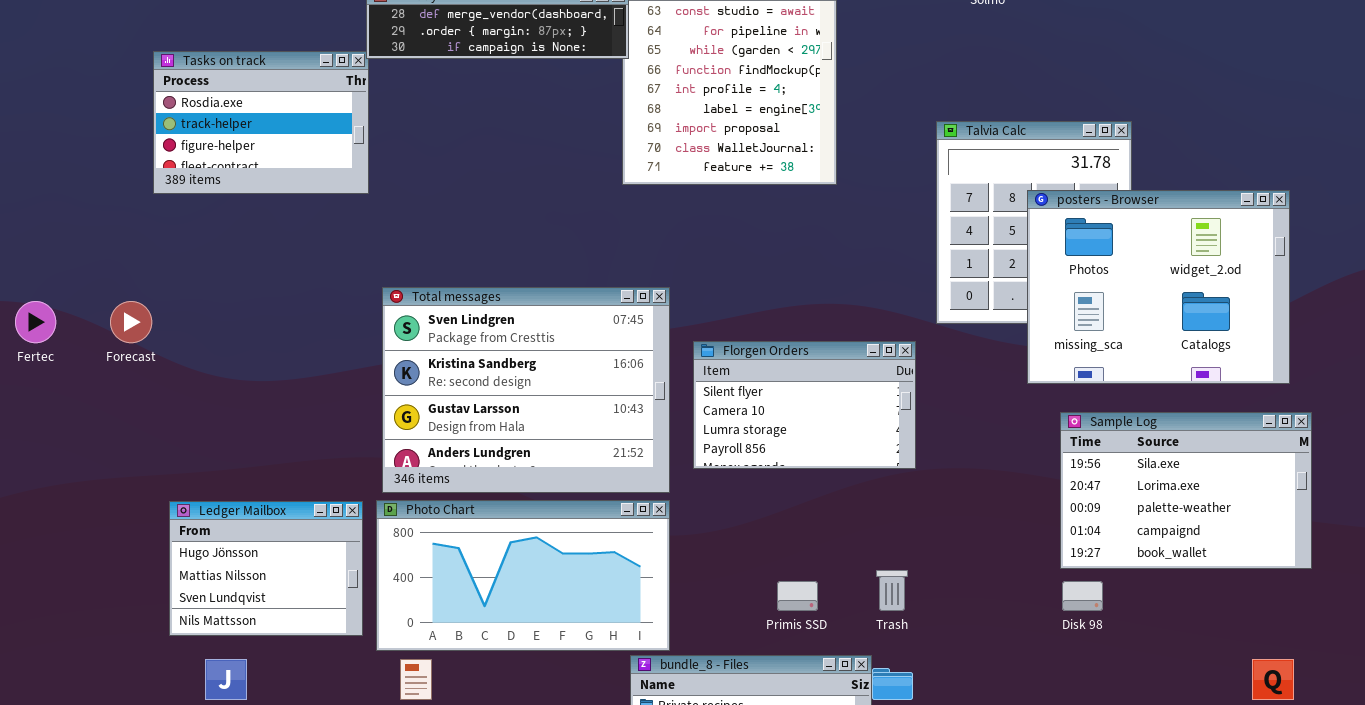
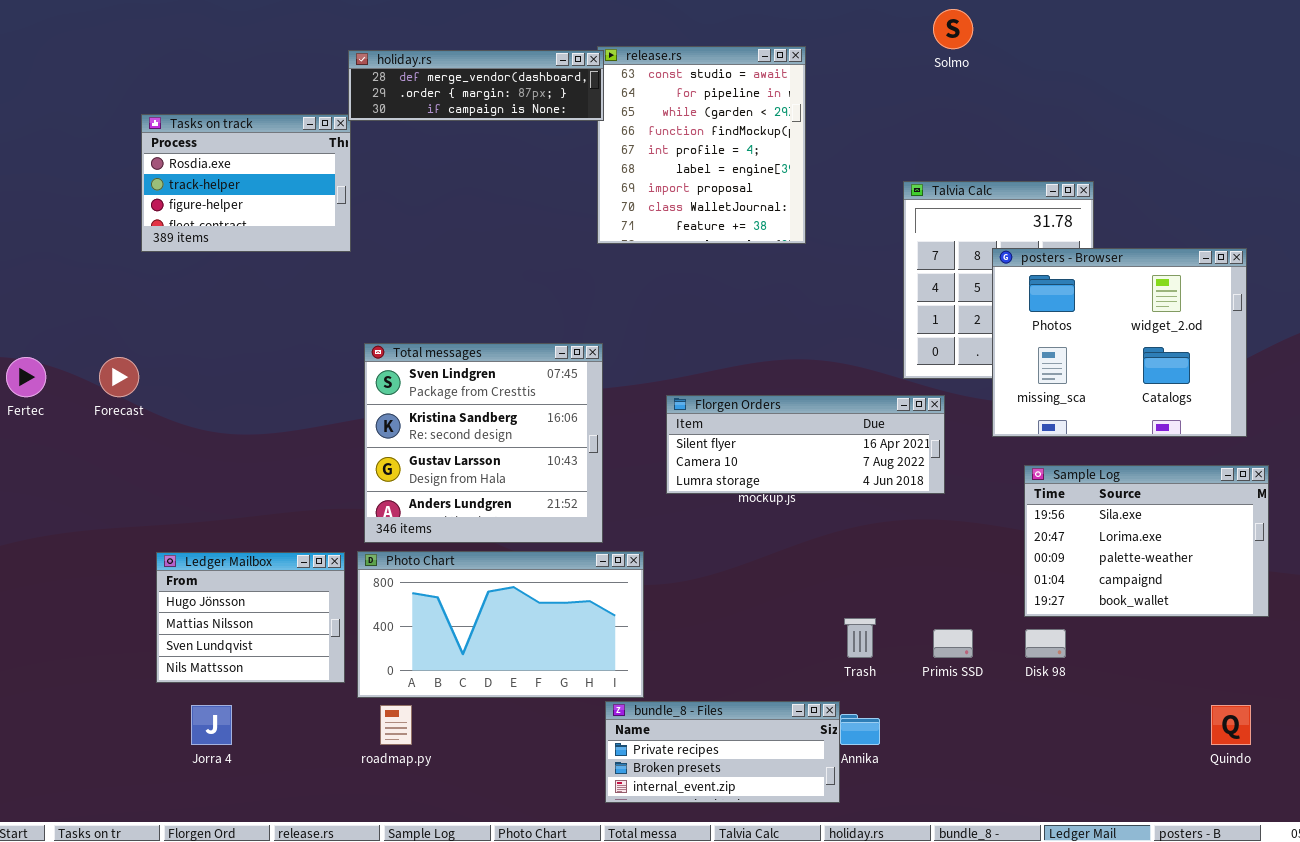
Total messages: [382,287,670,493] -> [364,343,603,543], resized
Florgen Orders: [693,341,916,469] -> [666,395,945,494], resized
Primis SSD: [777,581,818,611] -> [933,629,973,658], moved

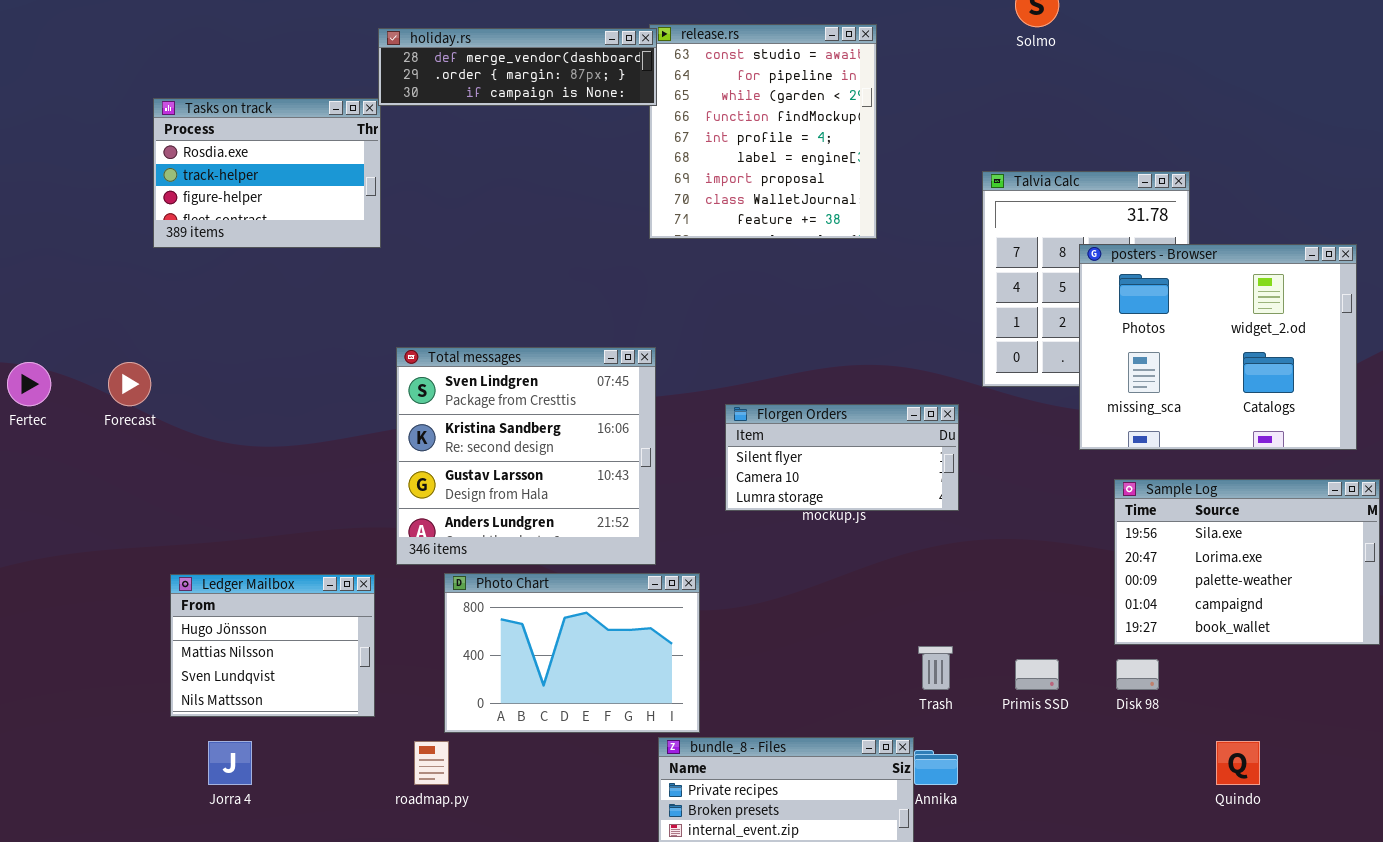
Florgen Orders: [666,395,945,494] -> [725,404,959,511], resized
Photo Chart: [357,551,644,698] -> [444,573,700,733], resized
Quindo: [1211,705,1251,745] -> [1216,741,1260,785], moved

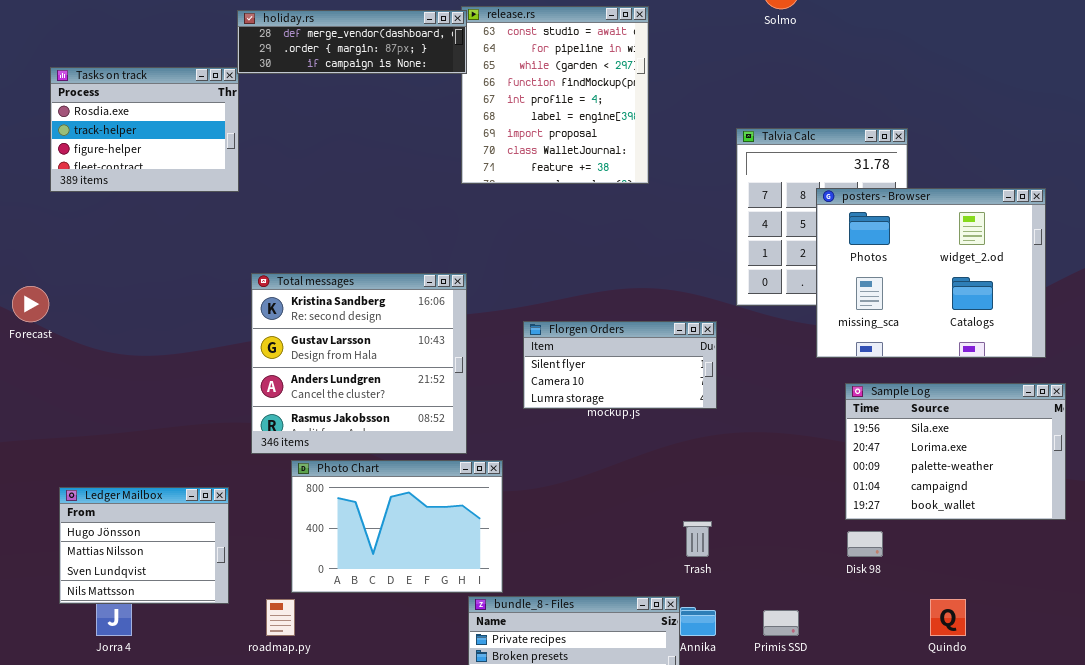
Total messages: [396,347,656,565] -> [251,273,467,454], scrolled down 1 row
Ledger Mailbox: [170,574,375,717] -> [59,487,229,604], moved
Primis SSD: [1015,659,1059,690] -> [763,610,799,636], moved

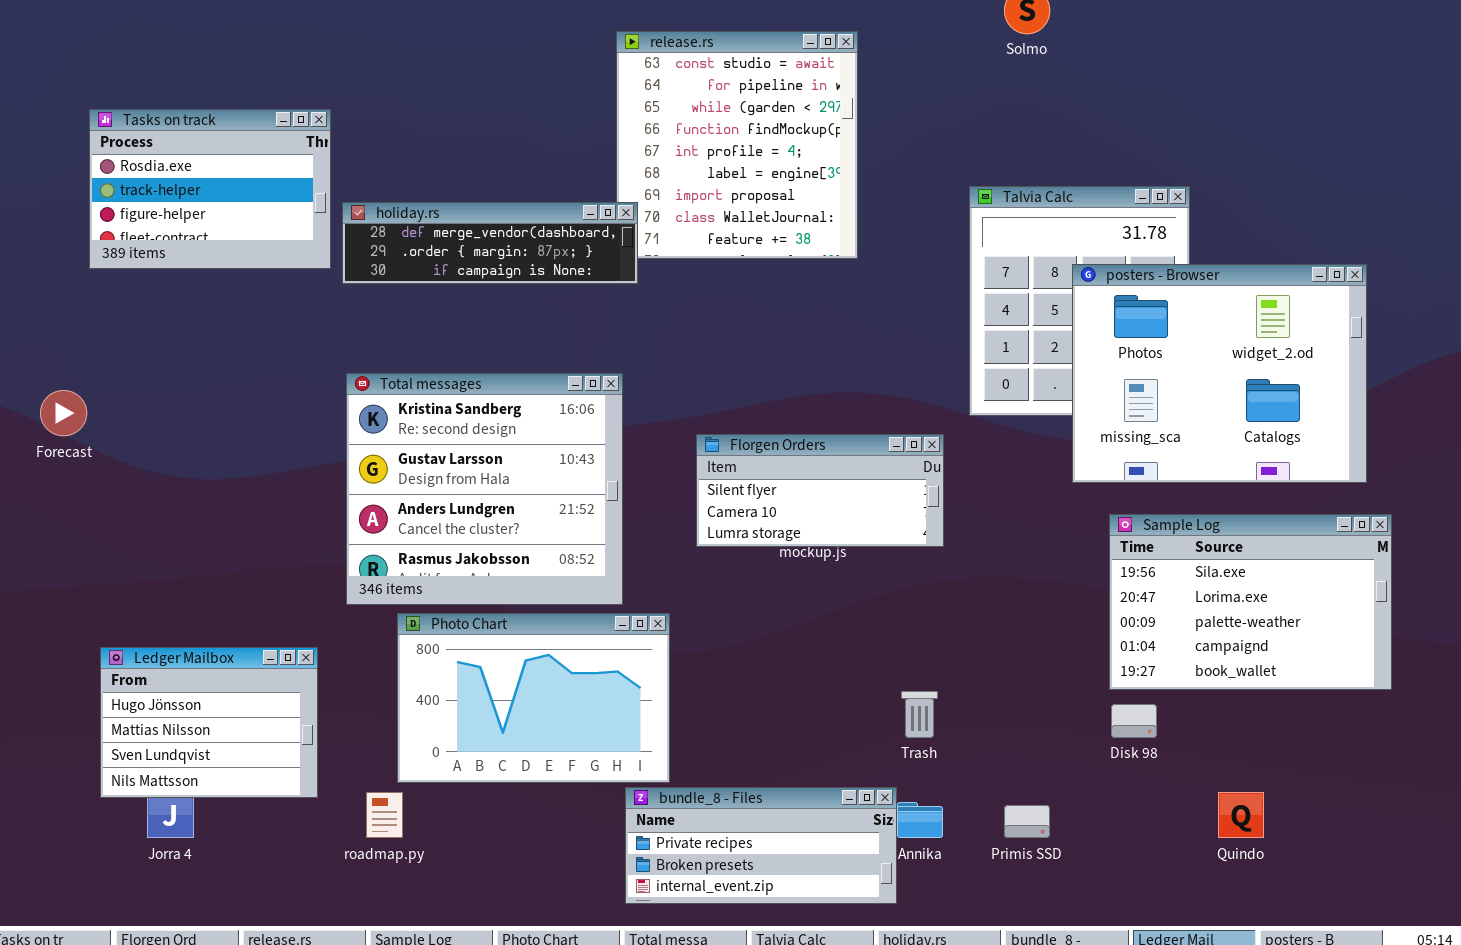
holiday.rs: [237,10,467,74] -> [342,202,638,284], moved

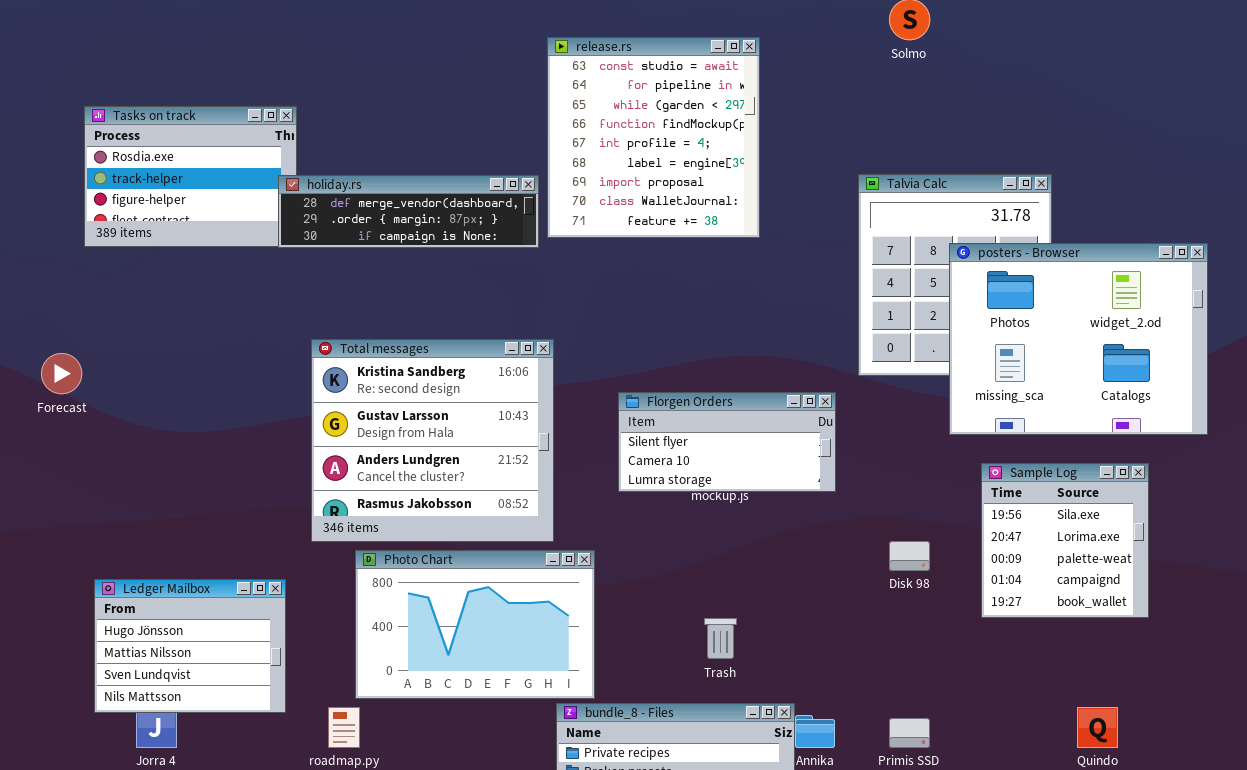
holiday.rs: [342,202,638,284] -> [278,175,539,248], moved
Sample Log: [1109,514,1392,690] -> [981,463,1149,618], resized
Trash: [901,691,938,738] -> [704,618,737,659], moved
Disk 98: [1111,704,1157,738] -> [889,541,930,571], moved

